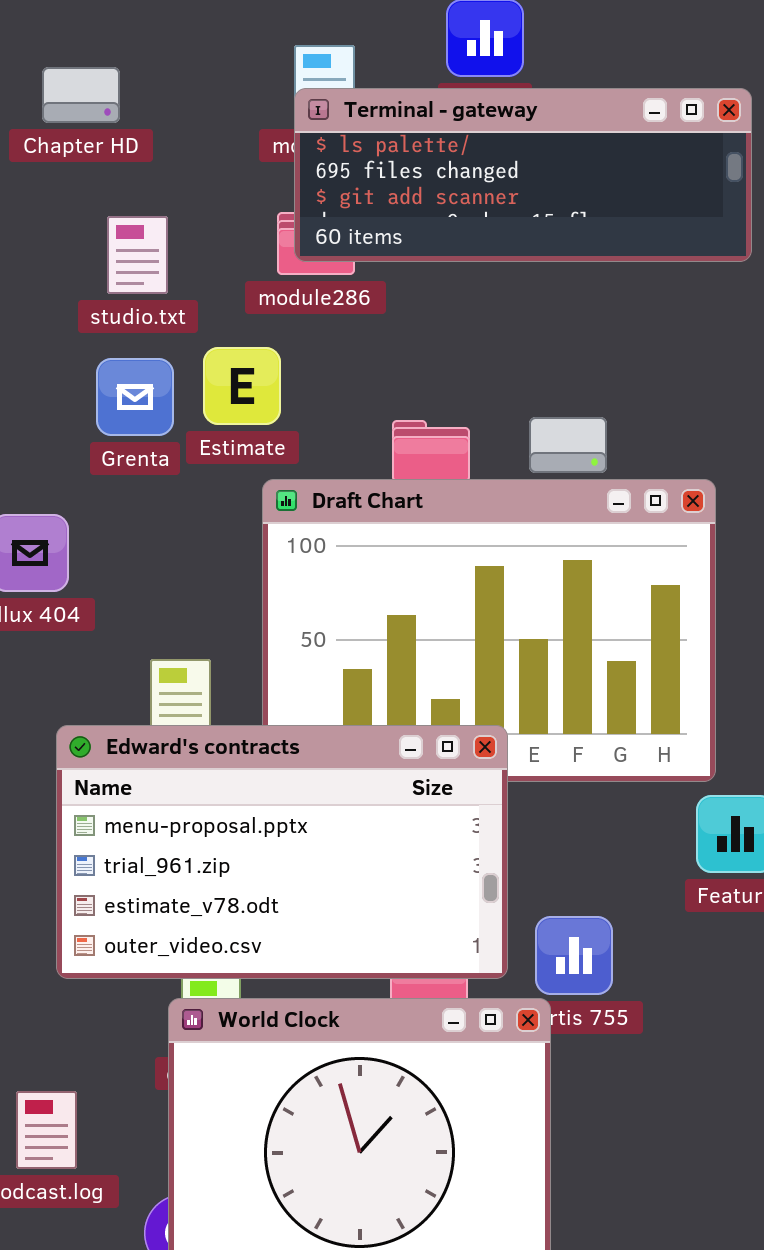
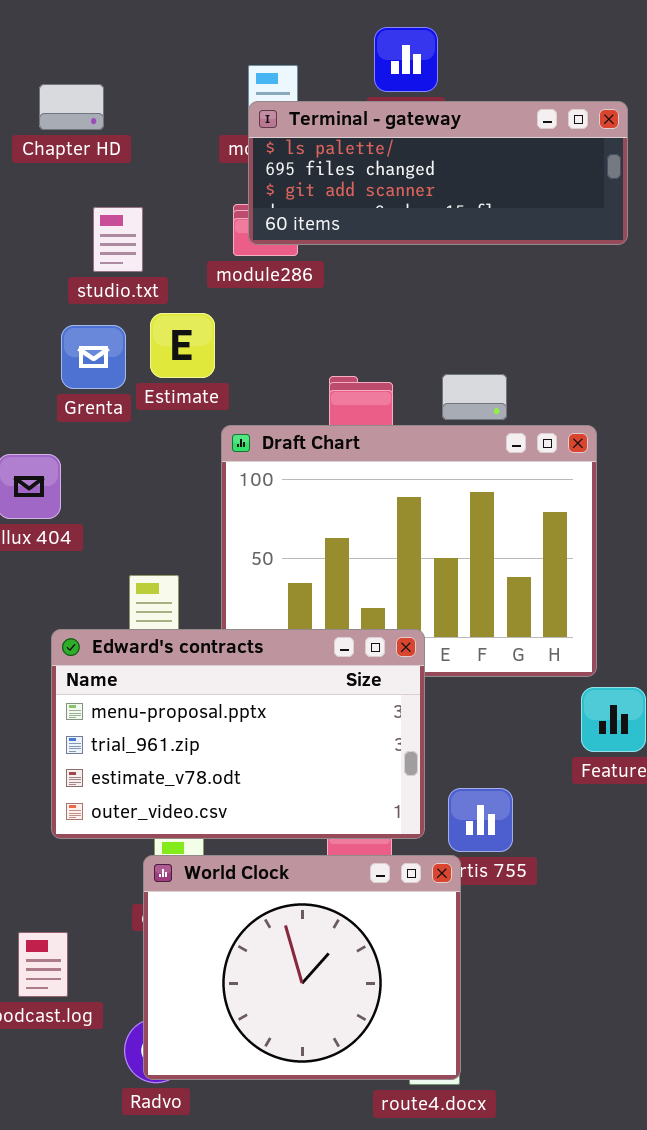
Estimate: [203,347,281,425] -> [150,313,215,378], moved
Grenta: [96,358,174,436] -> [61,325,126,389], moved

